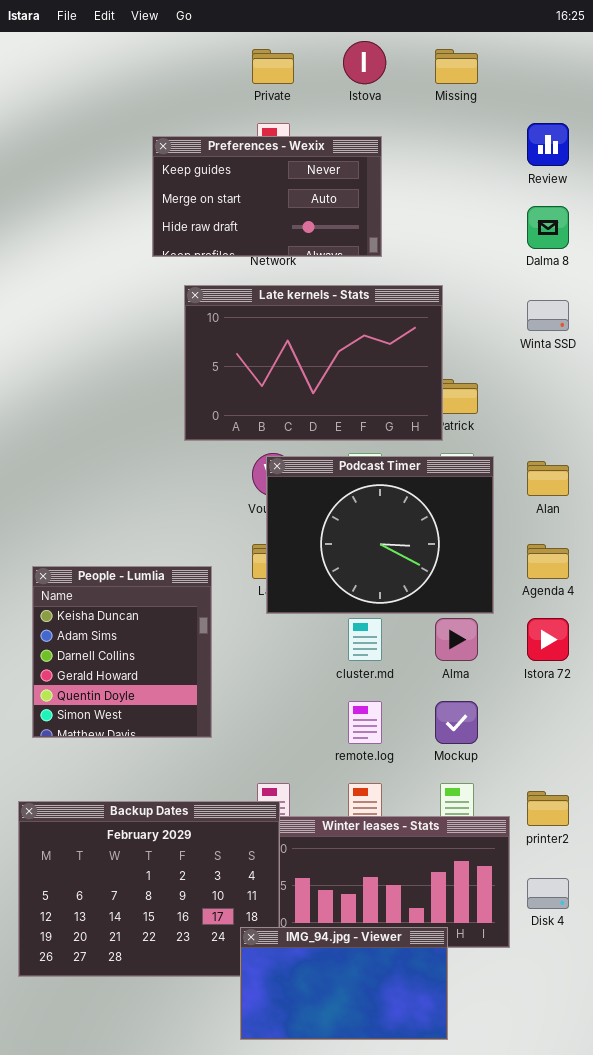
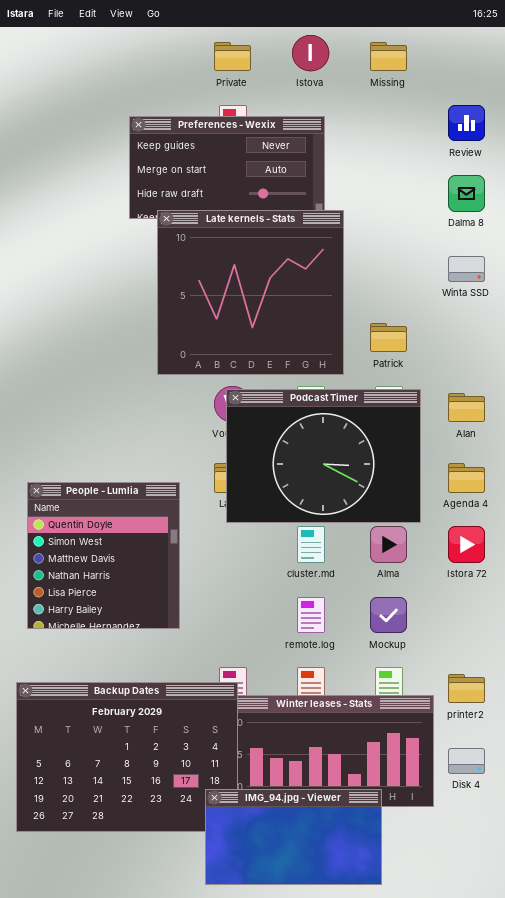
Late kernels - Stats: [184,285,443,441] -> [157,210,344,375], resized
People - Lumlia: [32,566,212,738] -> [27,482,180,629], scrolled down 4 rows

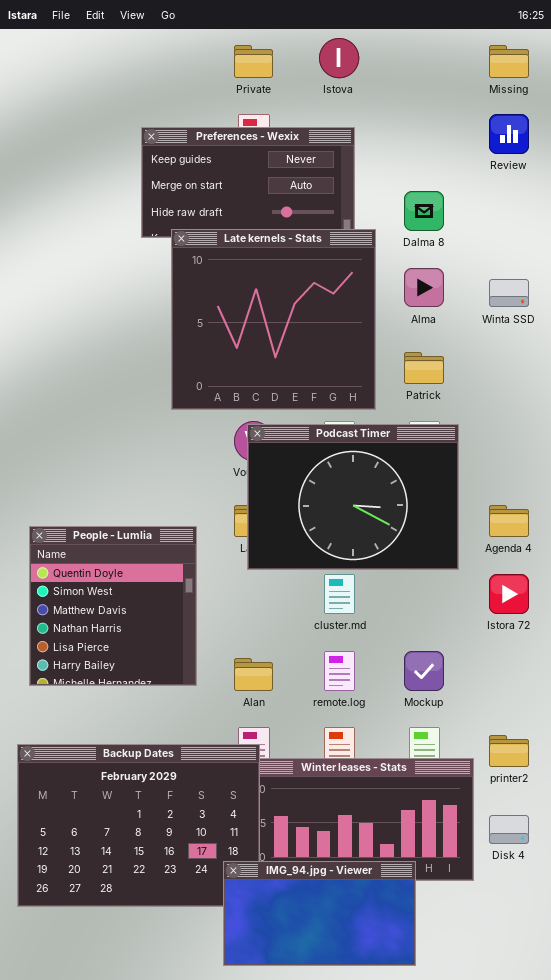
Missing: [370,42,407,71] -> [489,45,529,78], moved
Dalma 8: [448,175,485,212] -> [404,191,444,231], moved
Alan: [448,393,485,422] -> [234,658,273,691], moved
Alma: [370,526,407,563] -> [404,268,444,307], moved

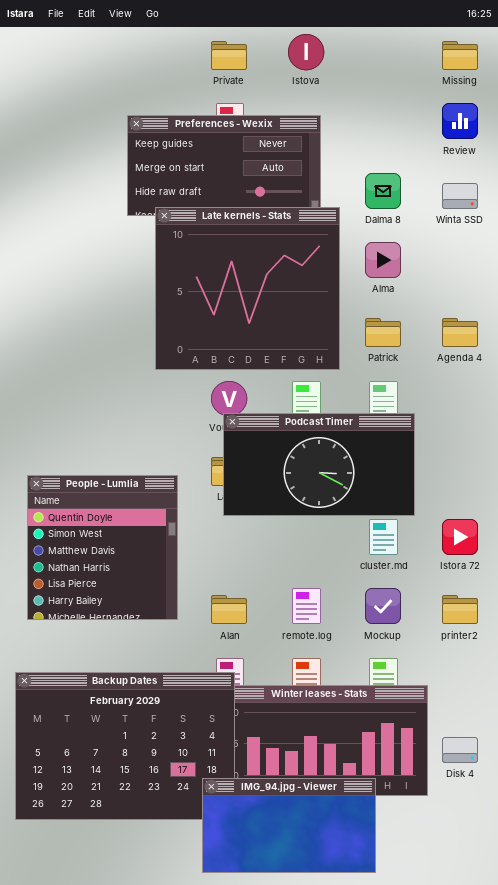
Winta SSD: [489,279,529,307] -> [442,183,478,209], moved
Podcast Timer: [247,424,459,570] -> [223,413,415,516], resized
Agenda 4: [489,505,529,537] -> [442,318,478,347], moved
cluster.md: [324,574,355,614] -> [369,519,398,555], moved
printer2: [489,735,529,767] -> [442,595,478,624], moved

